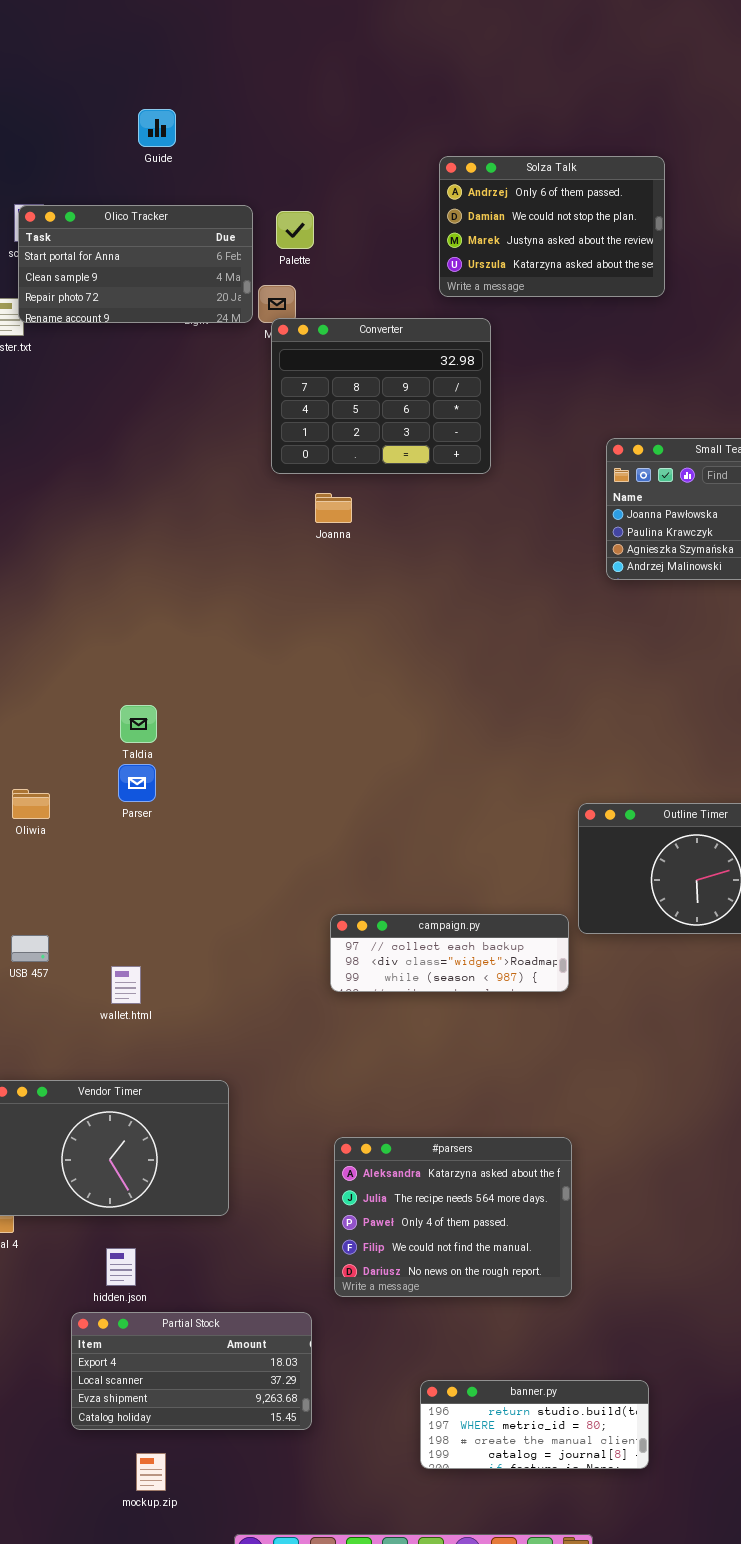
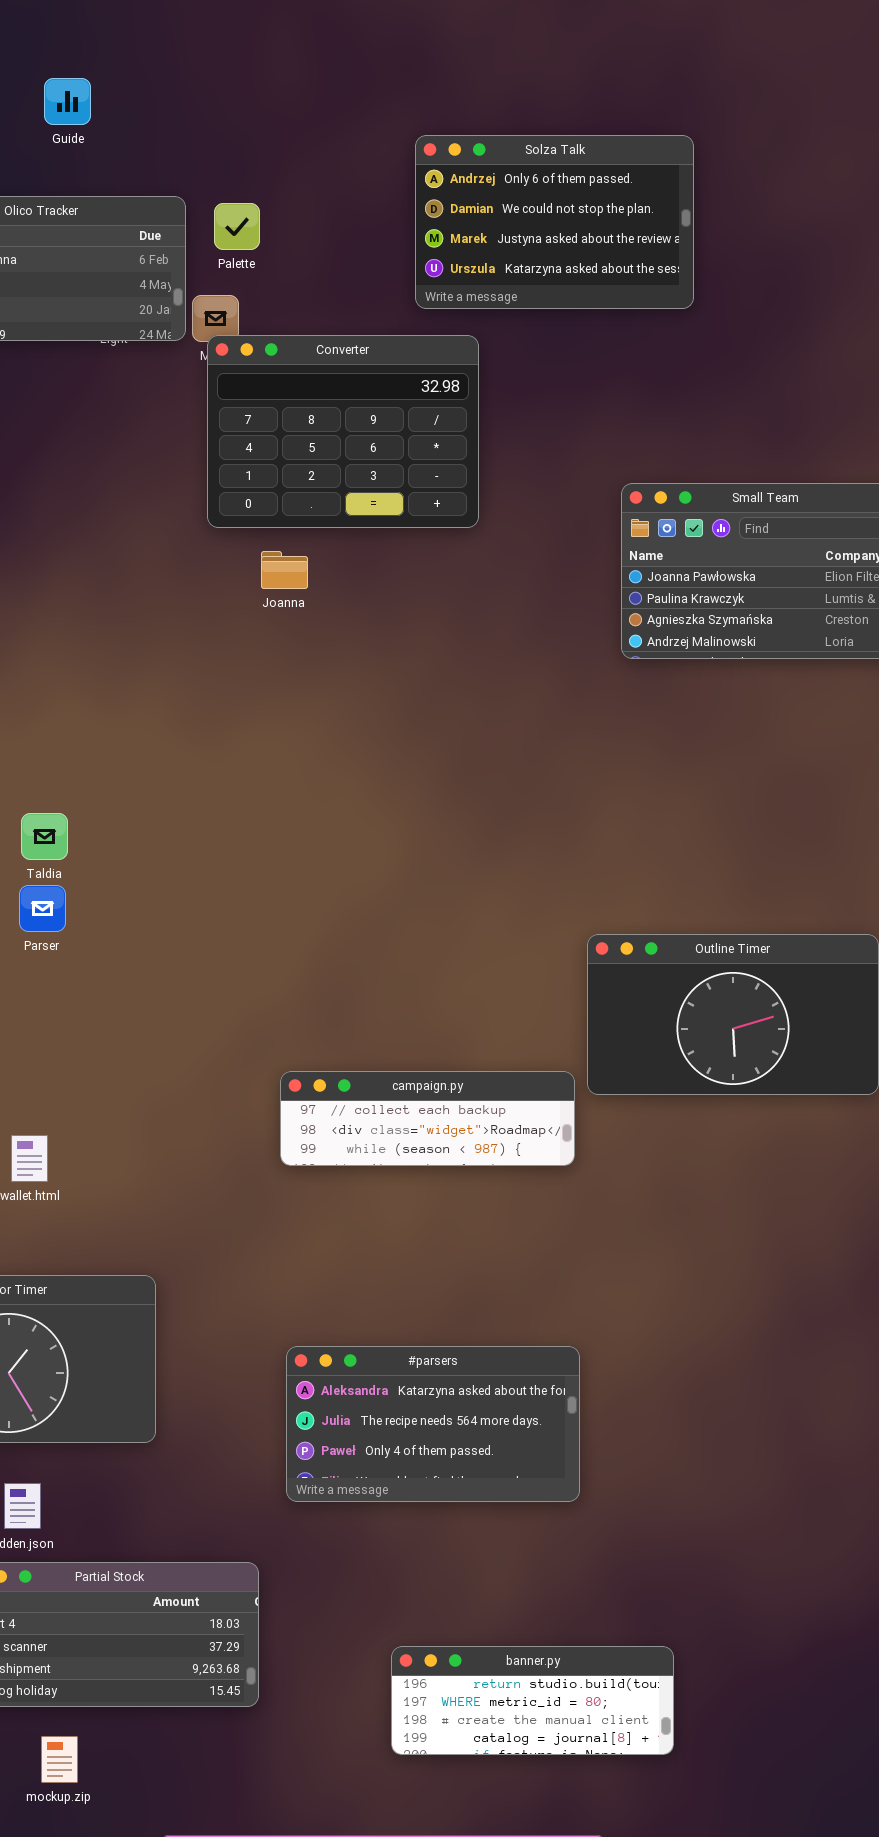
#parsers: [334,1137,572,1297] -> [286,1346,580,1502], resized

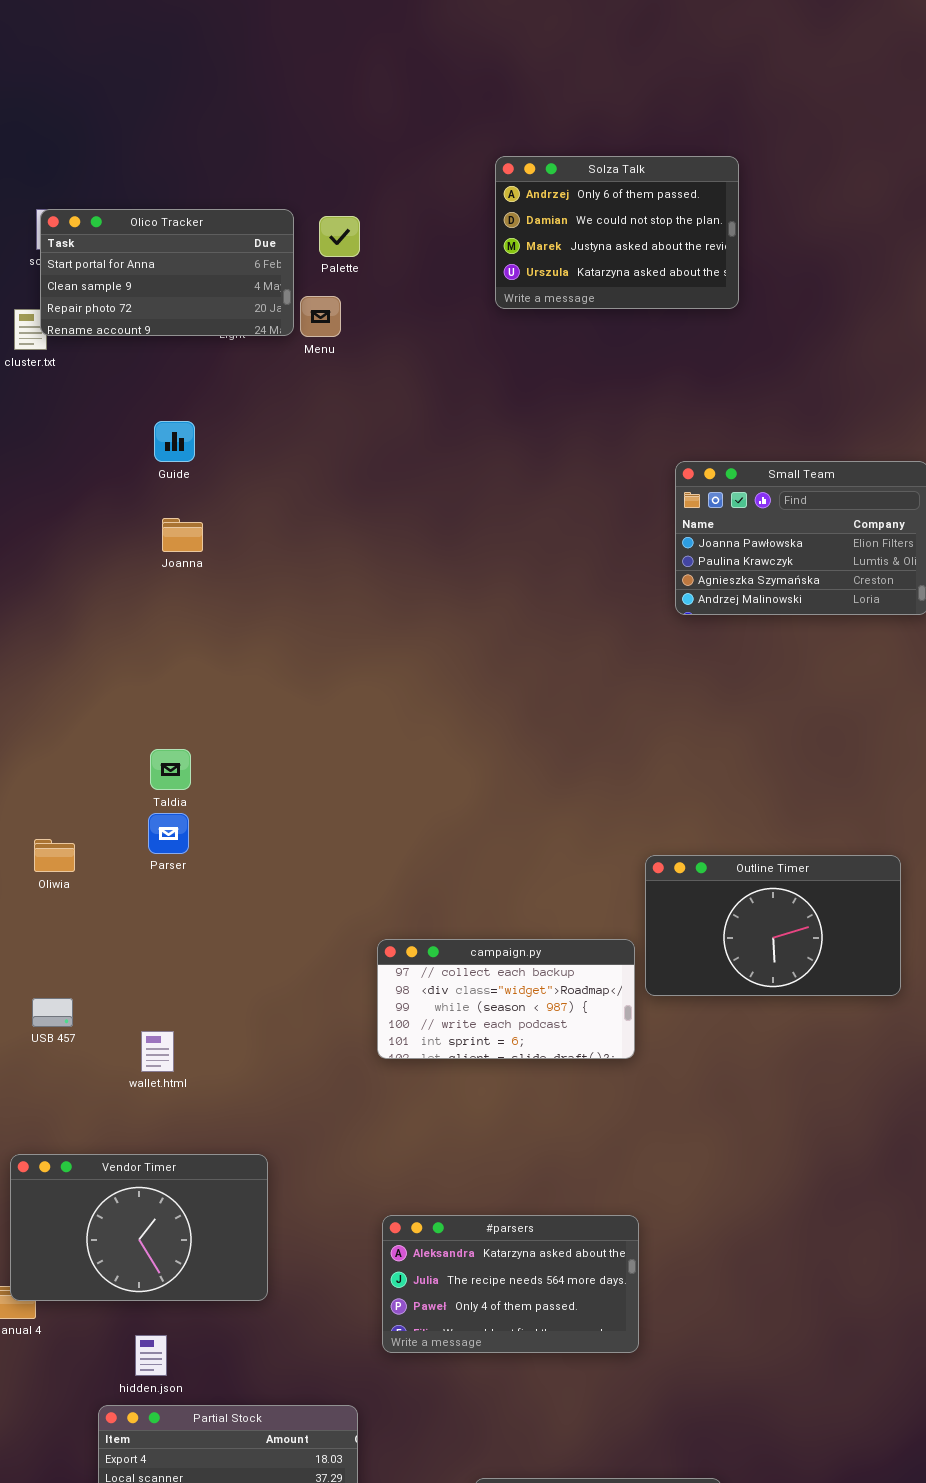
Guide: [44,78,91,125] -> [154,421,195,462], moved
Converter: [207,335,479,528] -> none, closed
Joanna: [261,551,308,589] -> [162,518,203,552], moved
campaign.py: [280,1071,575,1166] -> [377,939,635,1059], resized

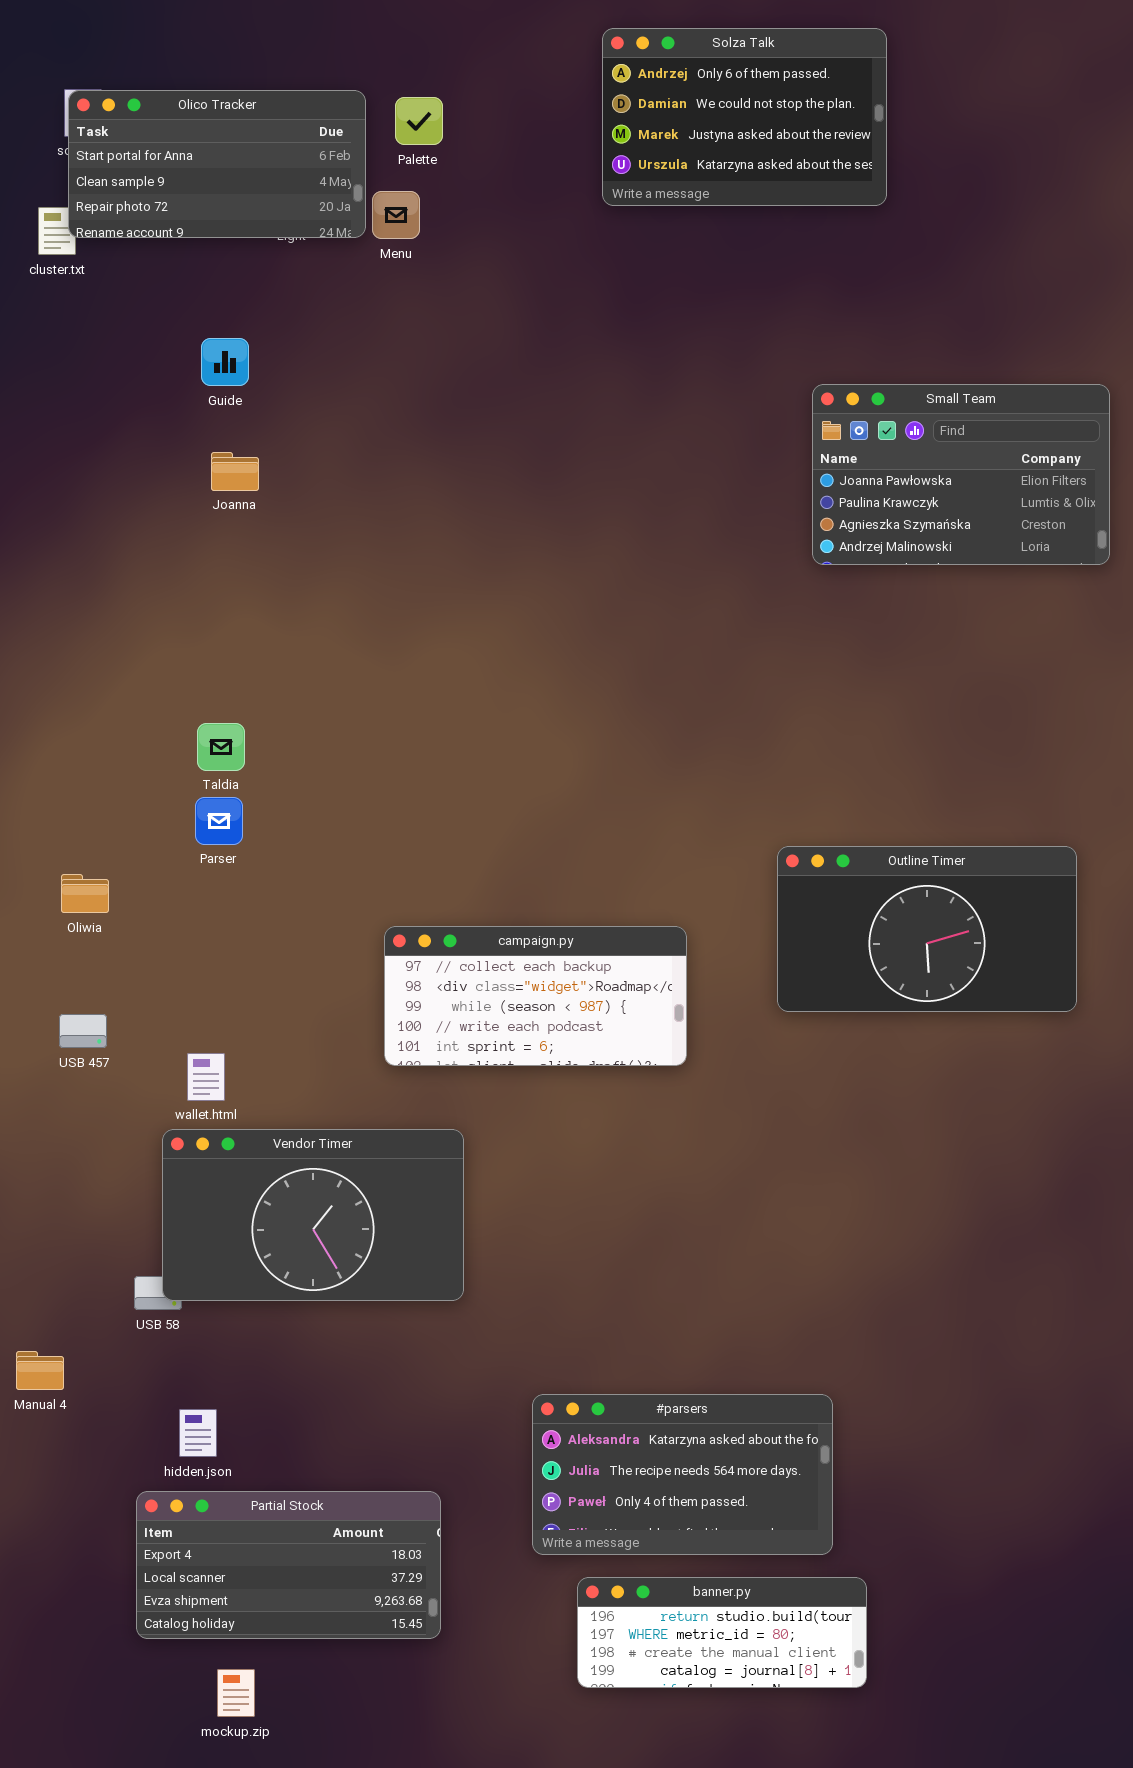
Oliwia: [34,839,75,872] -> [61,874,109,913], moved
campaign.py: [377,939,635,1059] -> [384,926,687,1066], moved
Vendor Timer: [10,1154,268,1301] -> [162,1129,464,1301], moved
#parsers: [382,1215,639,1353] -> [532,1394,833,1555], moved

